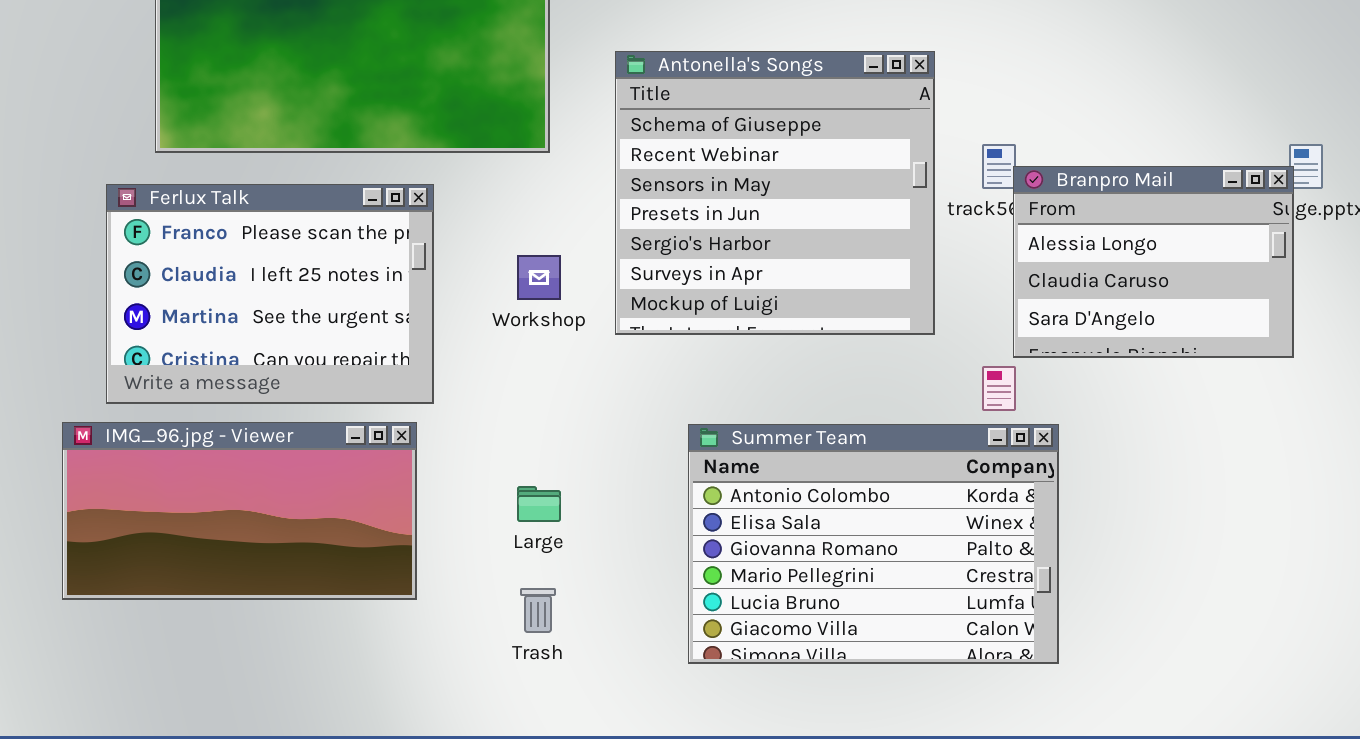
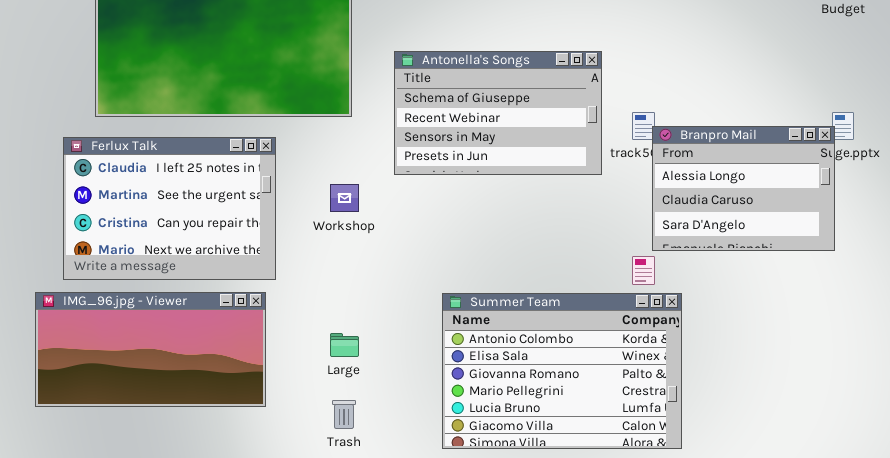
Antonella's Songs: [615,51,935,335] -> [394,51,602,175], resized
Ferlux Talk: [106,184,434,404] -> [63,137,276,280], scrolled down 1 row

